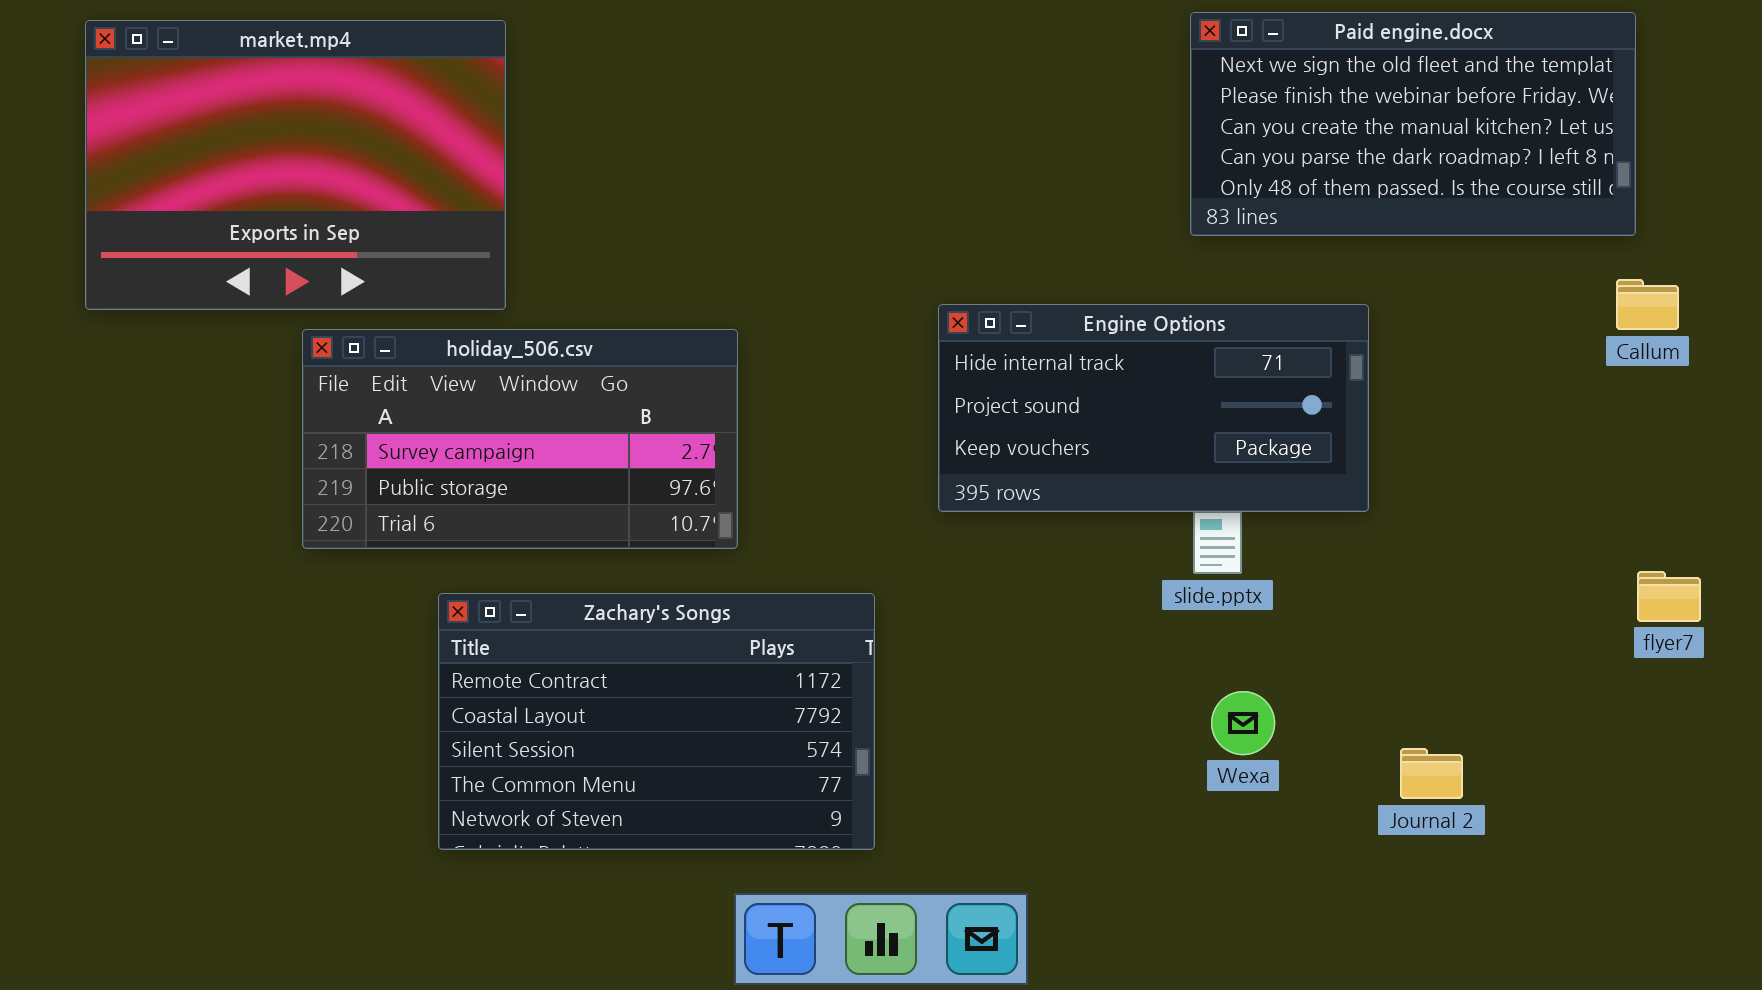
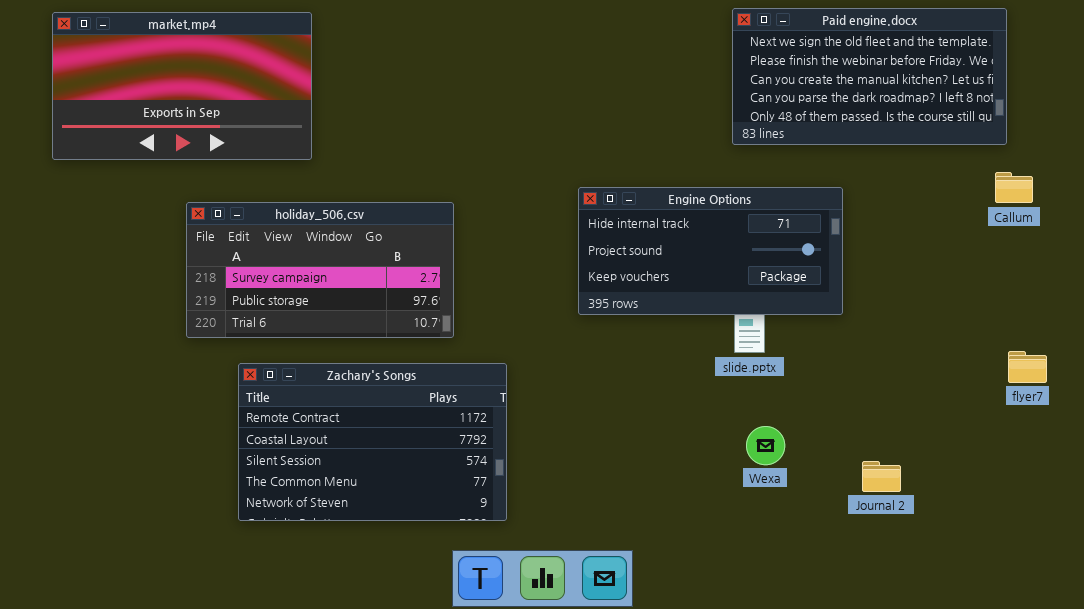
market.mp4: [85,20,506,310] -> [52,12,312,160], resized
Zachary's Songs: [438,593,875,850] -> [238,363,507,521], moved

